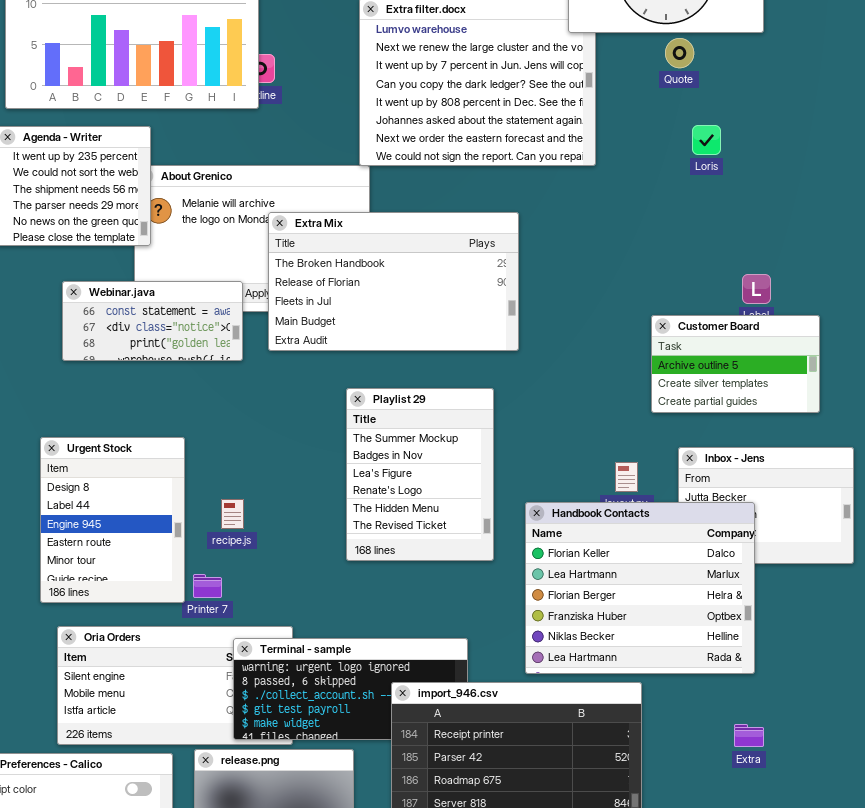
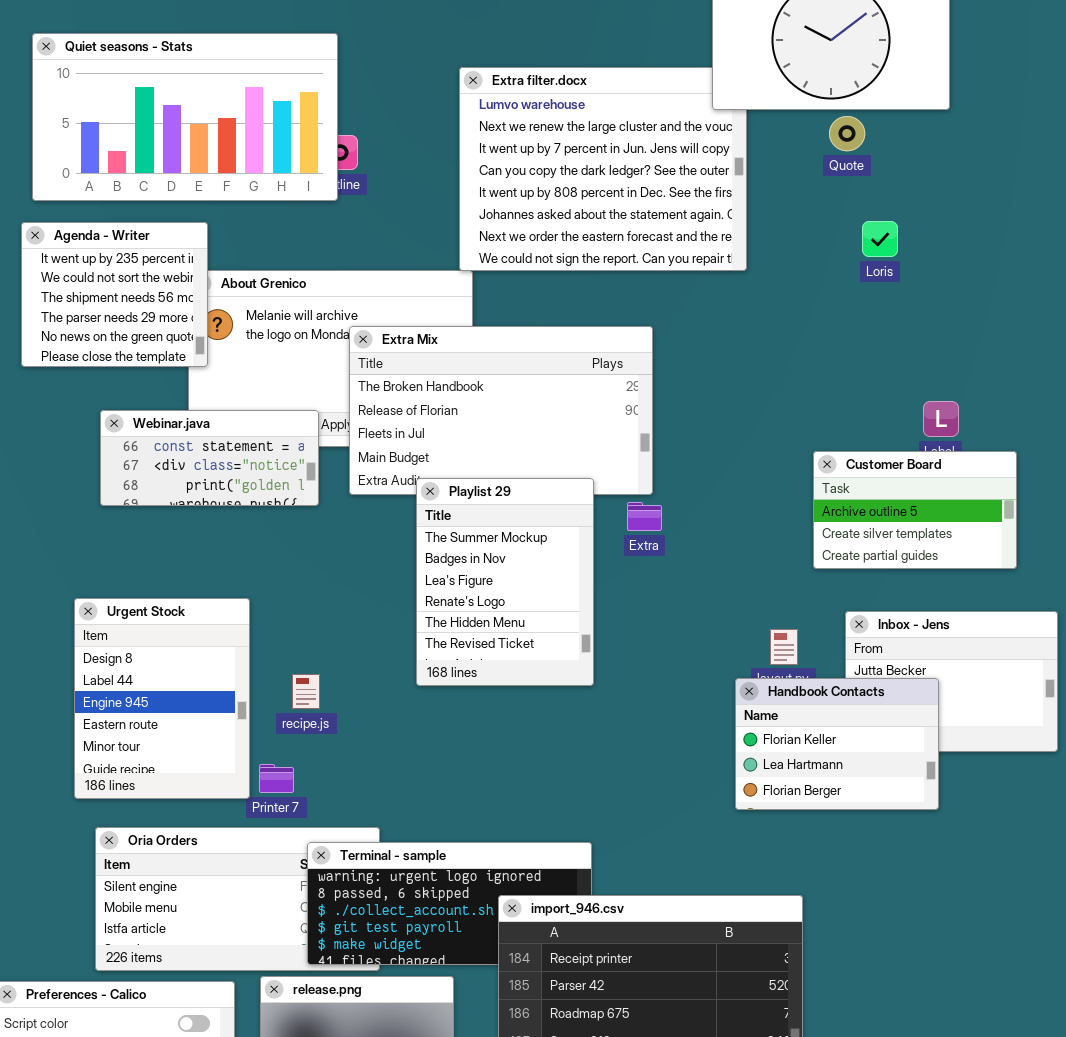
Playlist 29: [346,388,494,561] -> [416,478,594,686], moved
Handbook Contacts: [525,502,755,674] -> [735,678,939,810], resized
Extra: [734,724,764,747] -> [627,502,662,531], moved

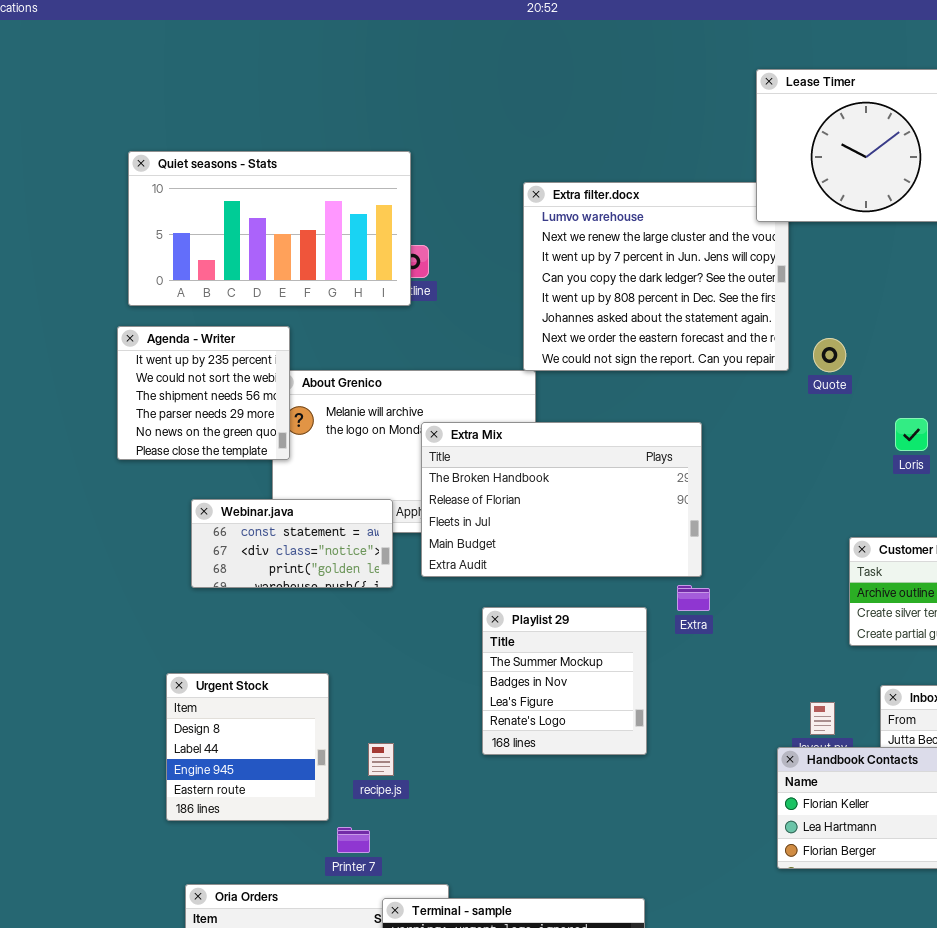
Quote: [829,116,865,151] -> [813,338,846,372], moved
Loris: [862,221,898,257] -> [895,418,928,451], moved
Playlist 29: [416,478,594,686] -> [482,607,647,755], resized
Urgent Stock: [74,598,250,799] -> [166,673,329,821], resized

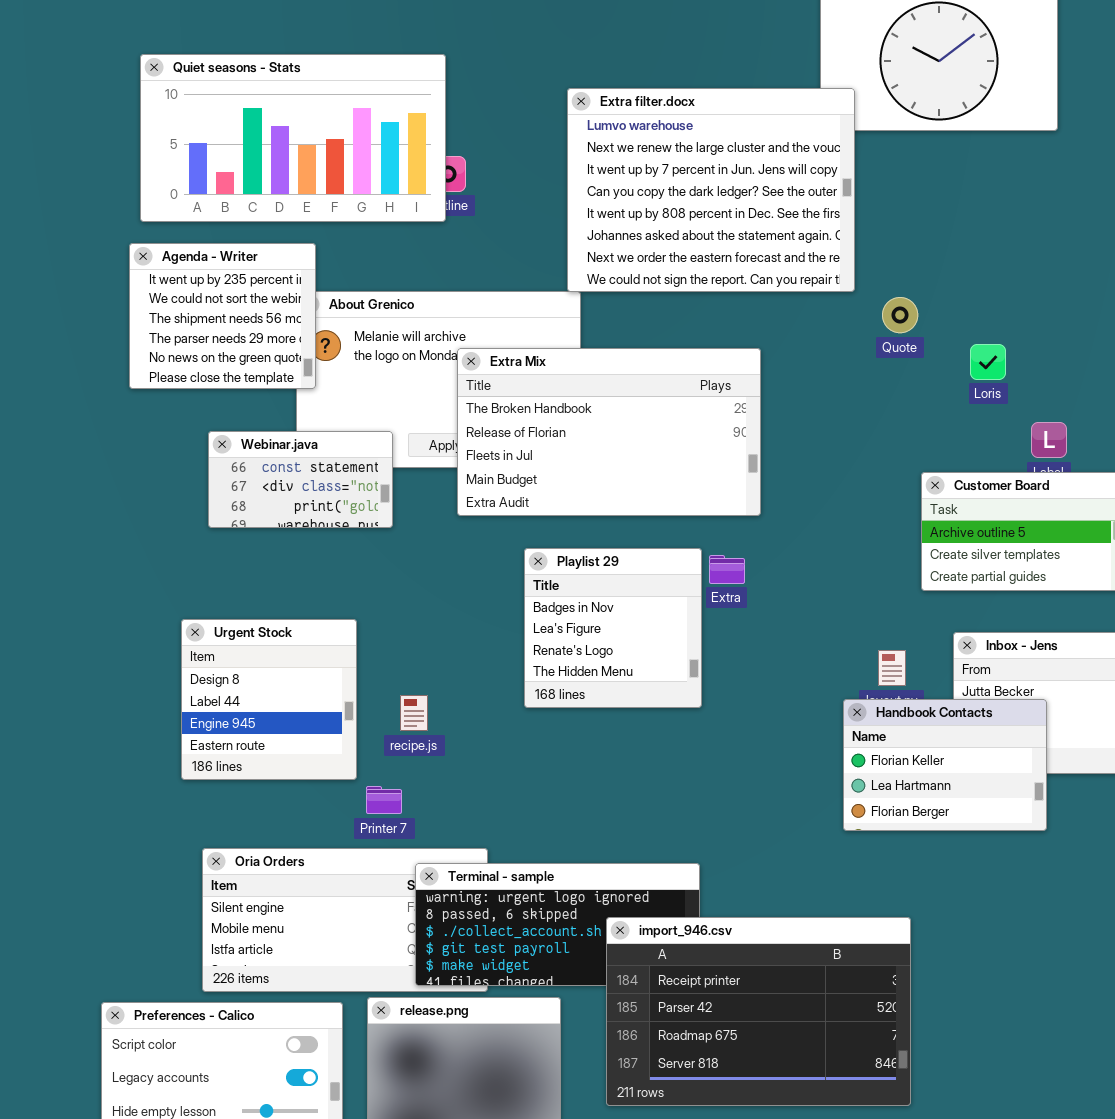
Extra filter.docx: [523,182,789,371] -> [567,88,855,292], raised
Quote: [813,338,846,372] -> [882,297,918,333], moved
Webinar.java: [191,499,393,588] -> [208,431,393,528], resized
Extra: [677,585,710,611] -> [709,555,745,584], moved
Playlist 29: [482,607,647,755] -> [524,548,702,708], scrolled down 1 row

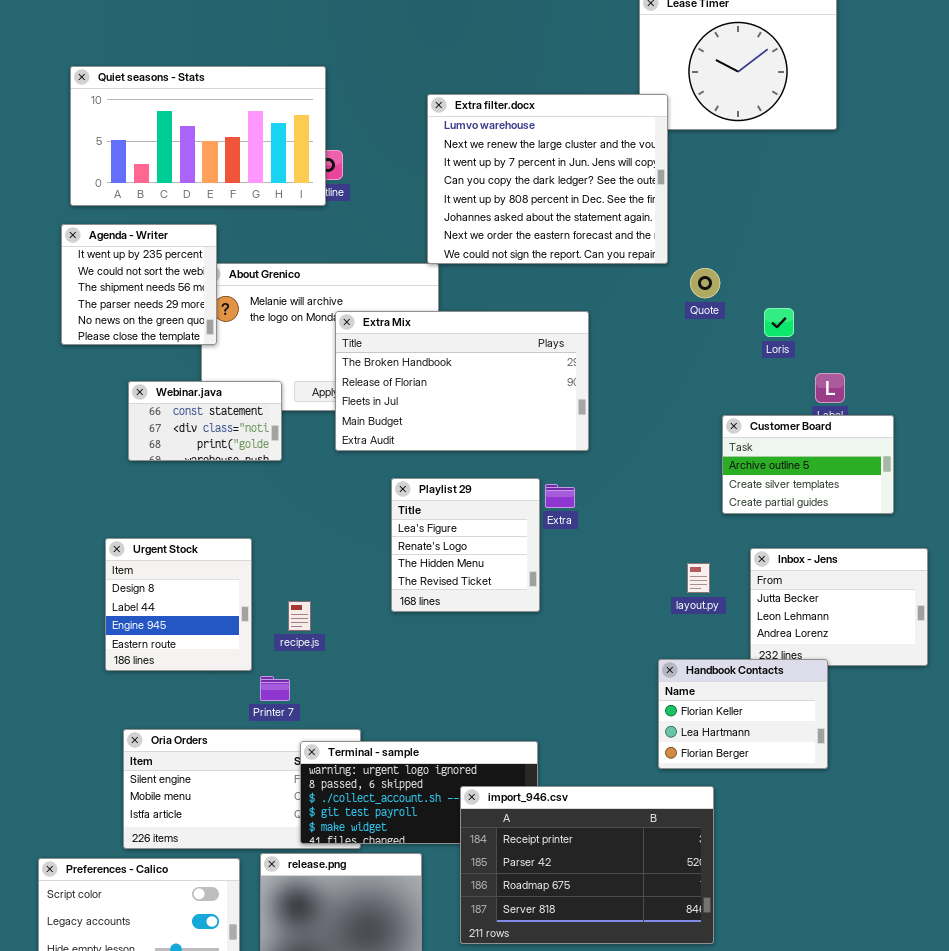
Playlist 29: [524,548,702,708] -> [391,478,540,612], scrolled down 1 row
Handbook Contacts: [843,699,1047,831] -> [658,659,828,769], moved

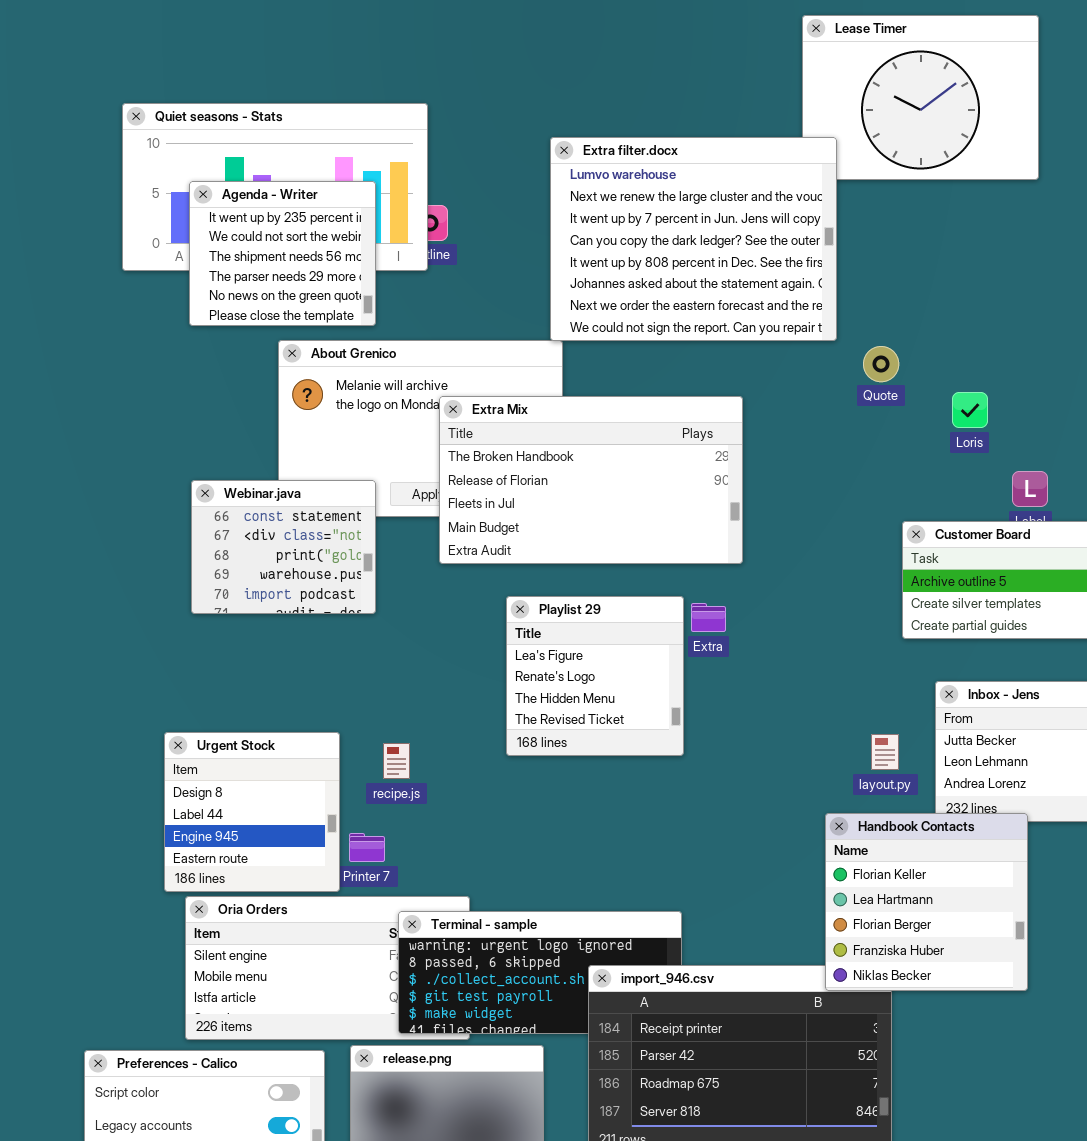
Agenda - Writer: [61,224,217,345] -> [189,181,376,326], moved
Webinar.java: [128,381,282,461] -> [191,480,376,614], resized
Urgent Stock: [105,538,252,671] -> [164,732,340,892], moved
layout.py: [687,563,710,593] -> [871,734,899,770], moved
Handbook Contacts: [658,659,828,769] -> [825,813,1028,991], resized

